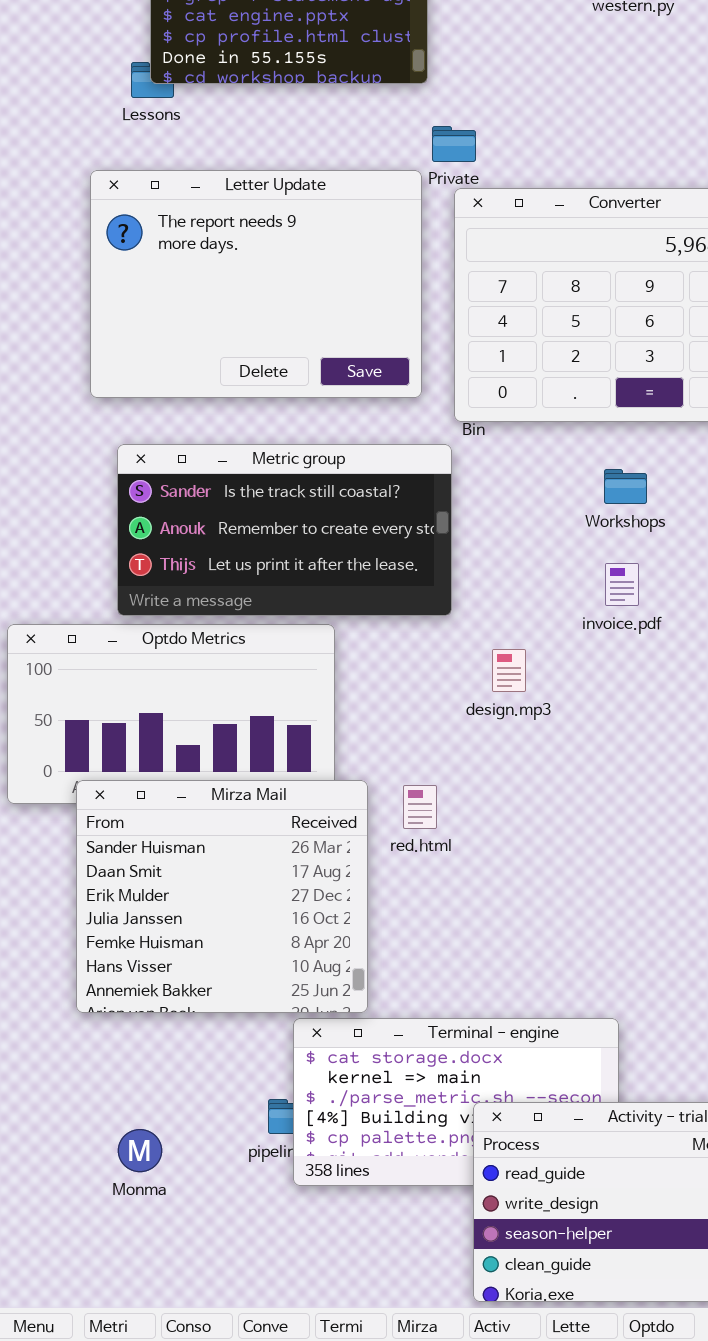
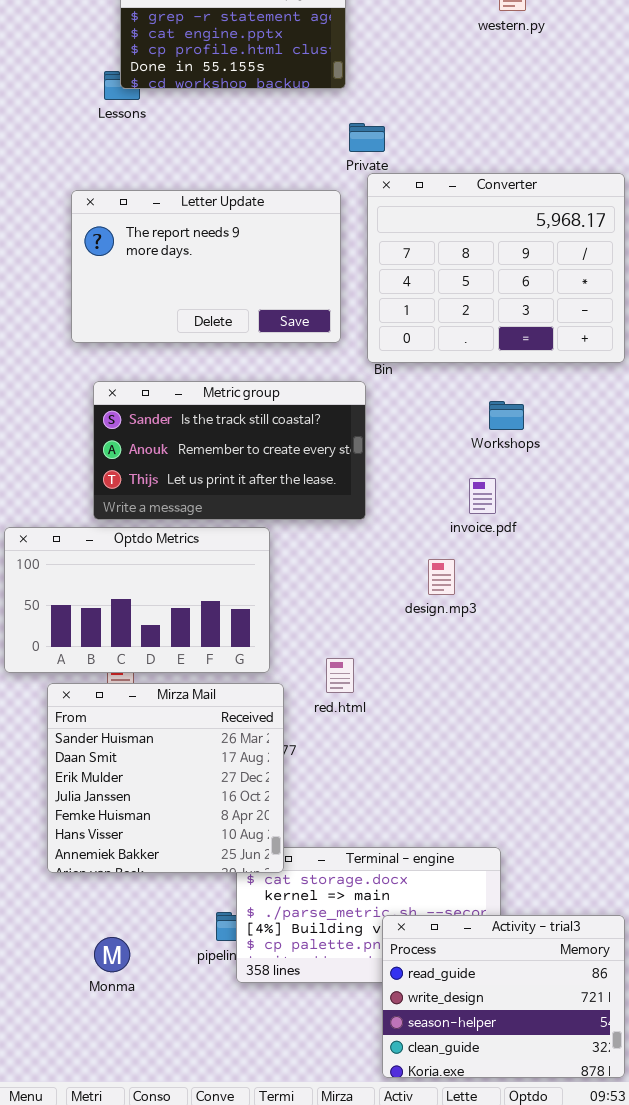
Letter Update: [90,170,422,398] -> [71,190,341,343], resized
invoice.pdf: [605,563,639,606] -> [469,478,496,514], moved
design.mp3: [492,649,526,692] -> [428,559,455,595], moved
Mirza Mail: [76,780,368,1013] -> [47,683,284,873], moved

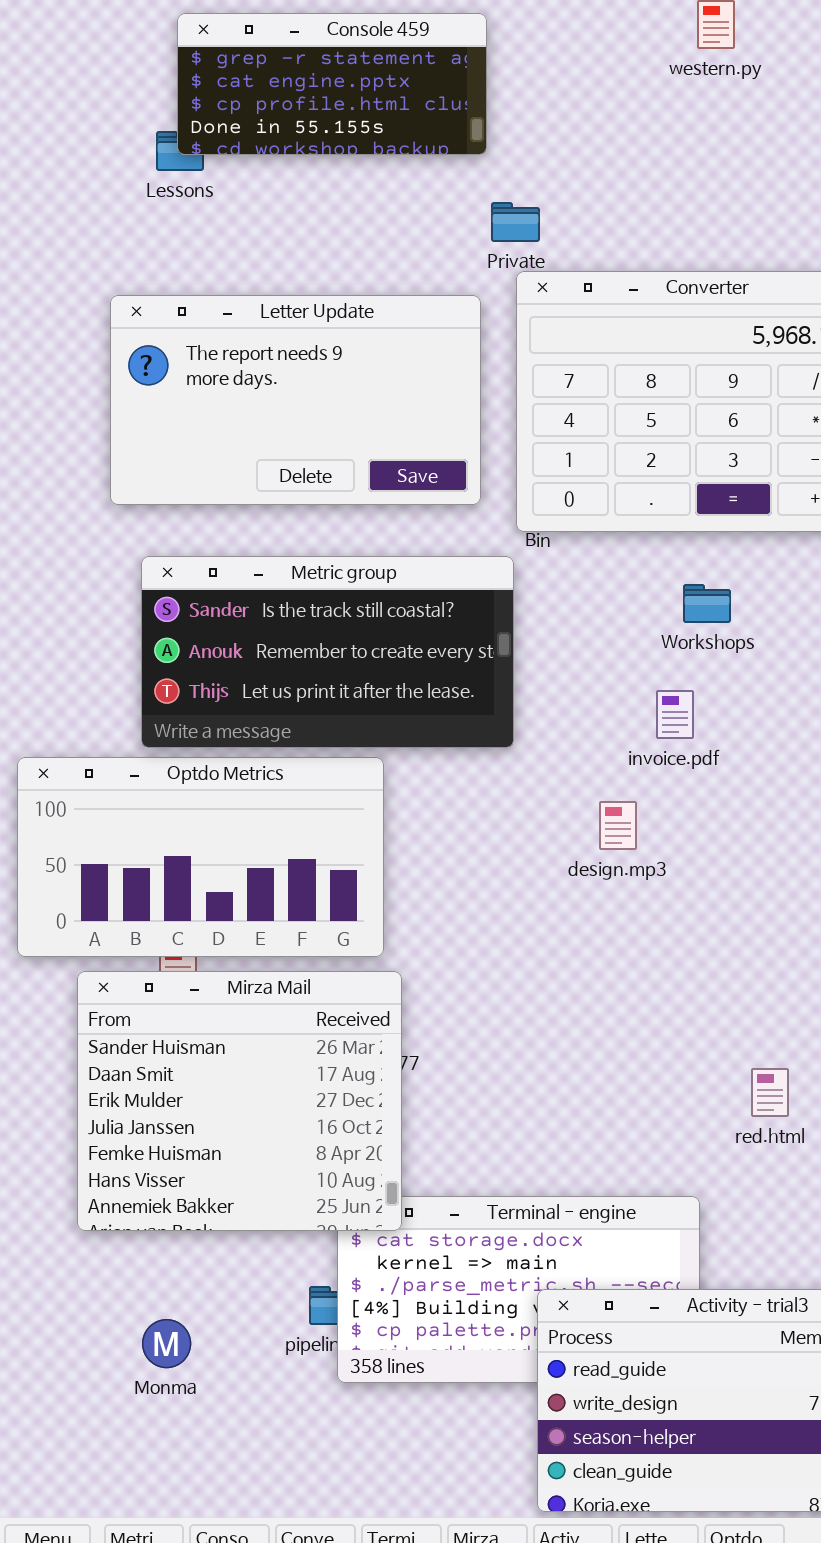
red.html: [326,658,354,693] -> [751,1068,789,1117], moved

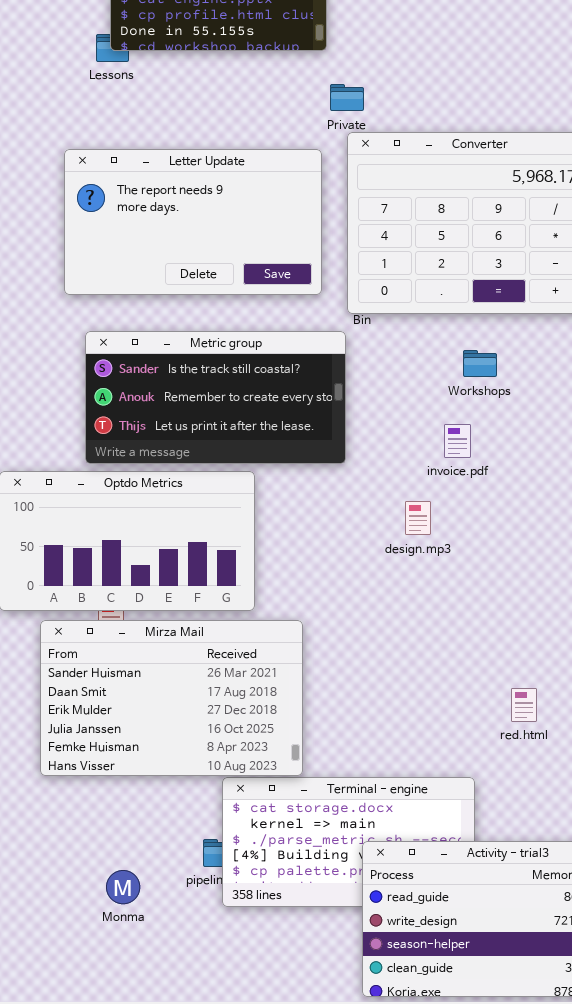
Mirza Mail: [77,971,402,1231] -> [40,620,303,776], resized
Monma: [142,1319,191,1368] -> [106,870,140,904], moved

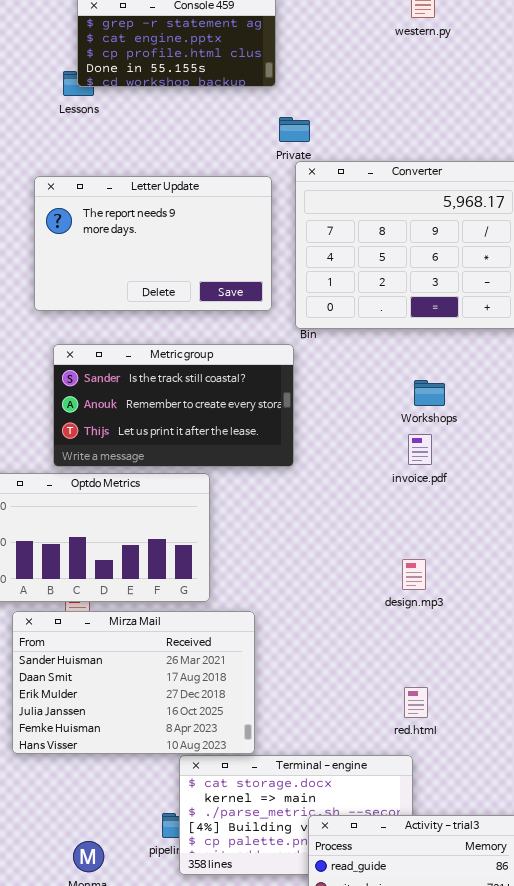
Workshops: [463,350,497,377] -> [414,380,445,406], moved
invoice.pdf: [444,424,471,458] -> [408,434,432,465], moved
design.mp3: [405,501,431,535] -> [402,559,426,590], moved
red.html: [511,688,537,722] -> [404,687,428,718], moved

